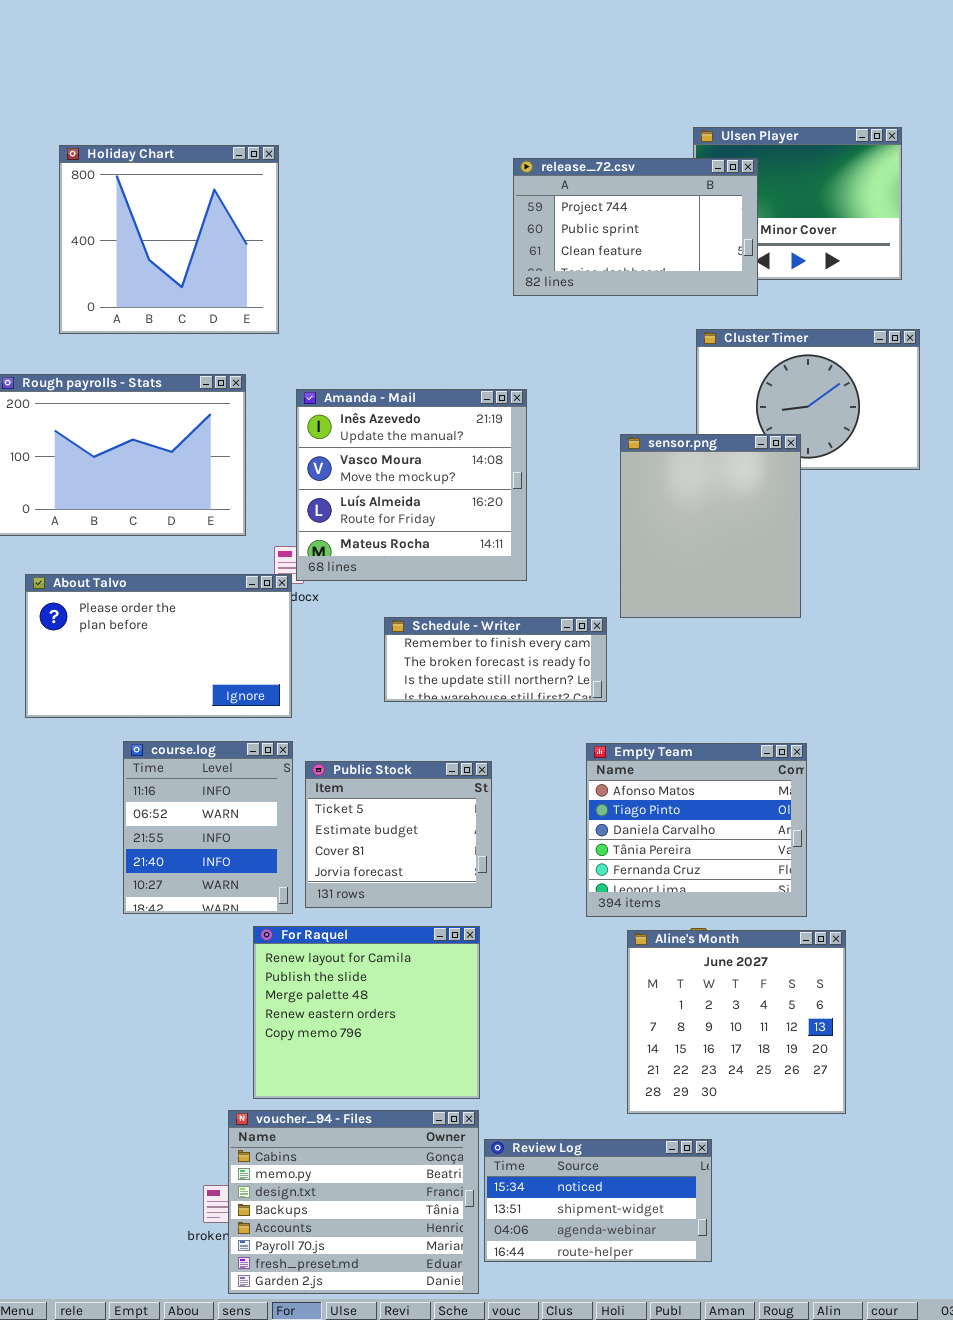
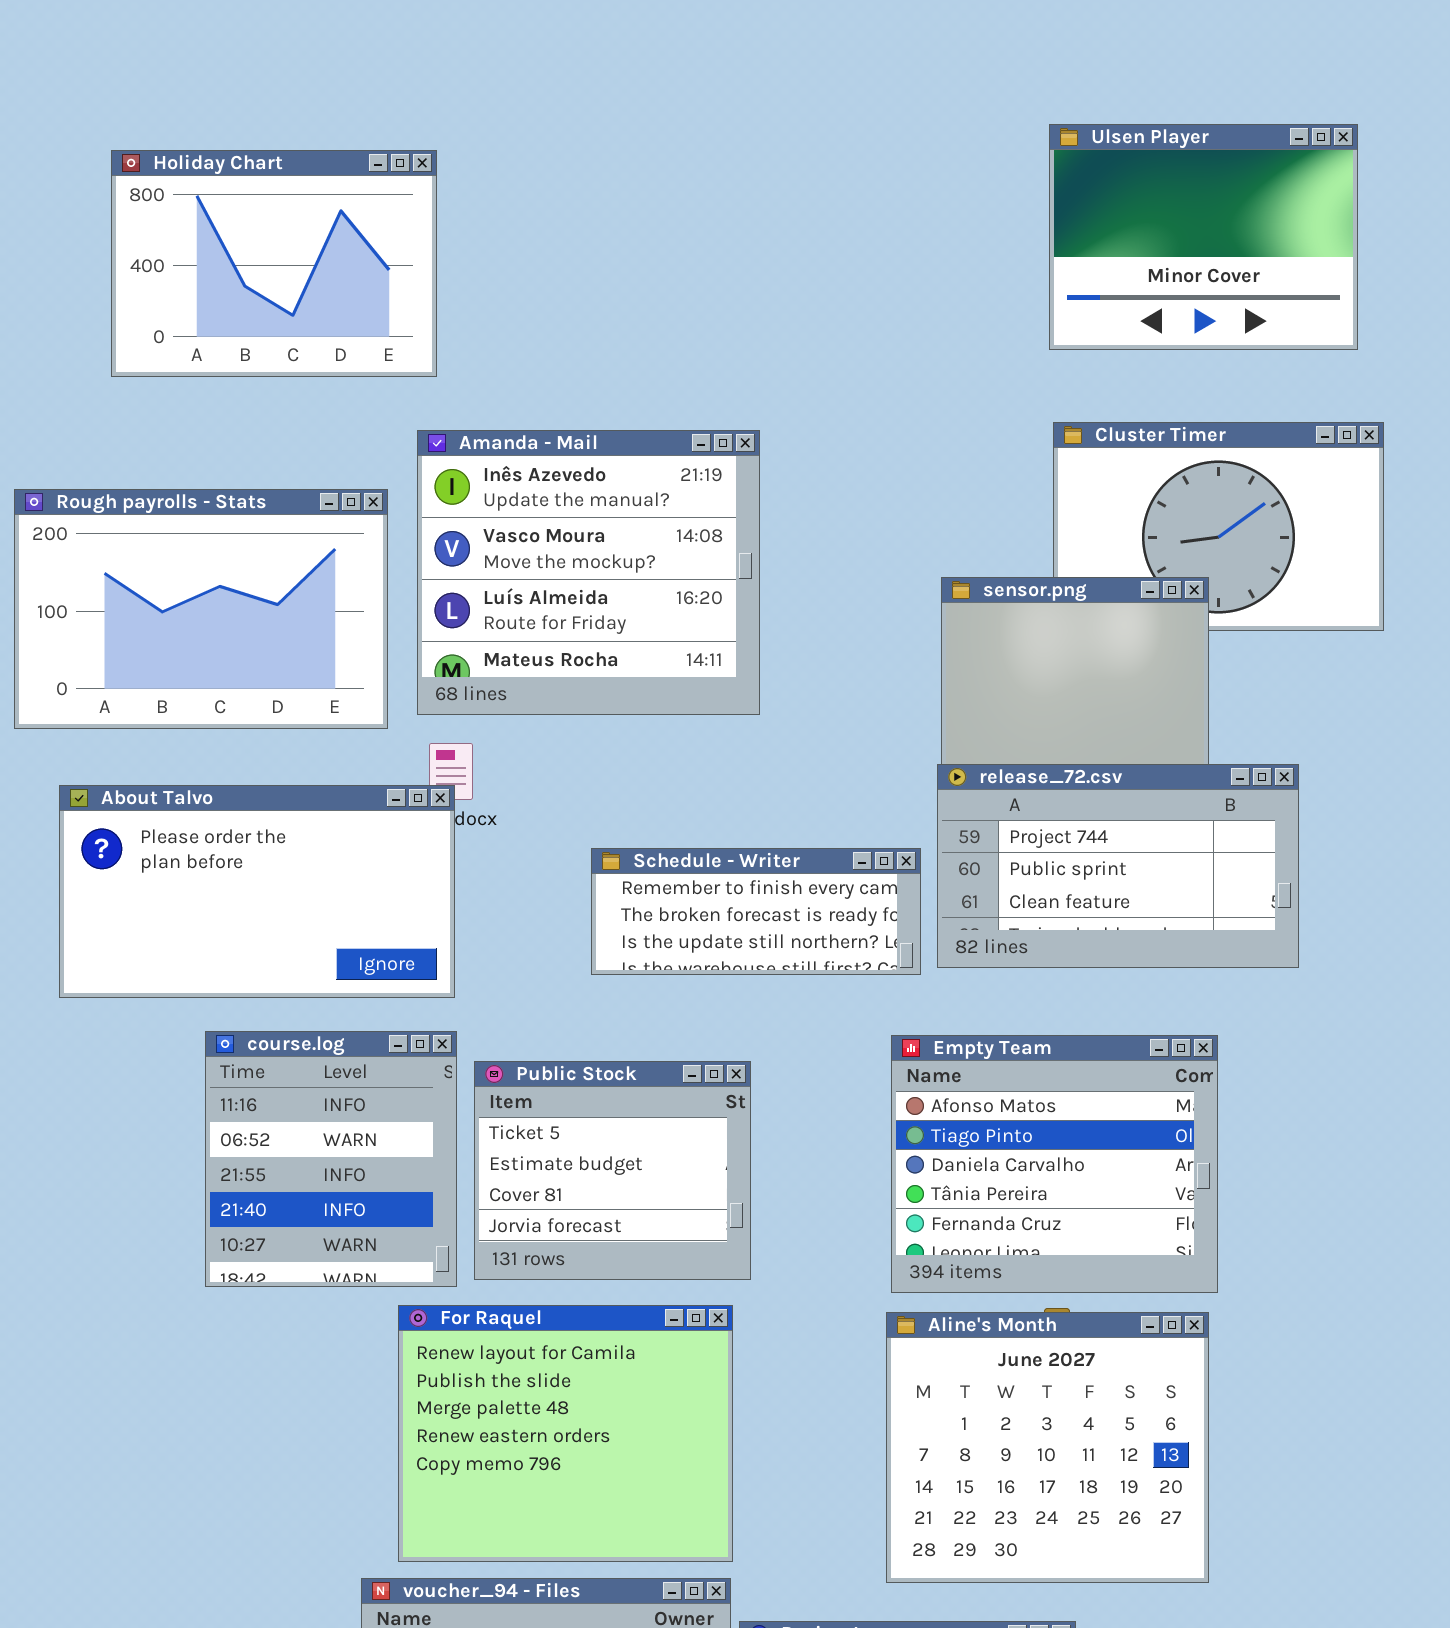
Holiday Chart: [59,145,279,334] -> [111,150,437,377], resized
release_72.csv: [513,158,758,296] -> [937,764,1299,968], moved
Amanda - Mail: [296,389,527,581] -> [417,430,760,715], moved
Aline's Month: [627,930,846,1114] -> [886,1312,1209,1583], moved

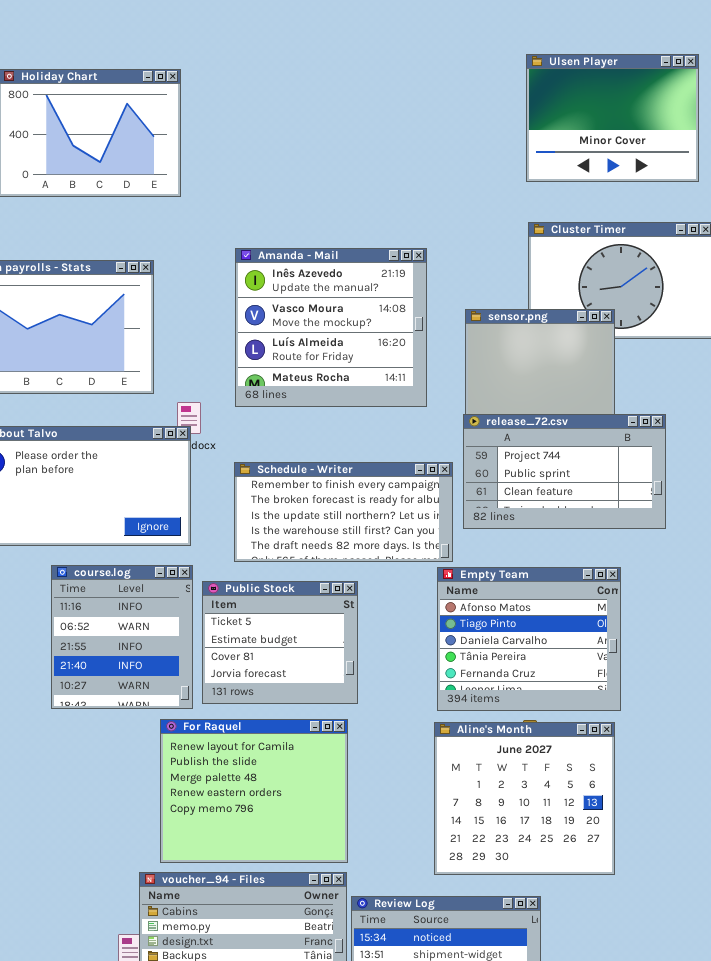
Amanda - Mail: [417,430,760,715] -> [235,248,427,407], moved
Schedule - Writer: [591,848,921,975] -> [234,462,453,562], resized

